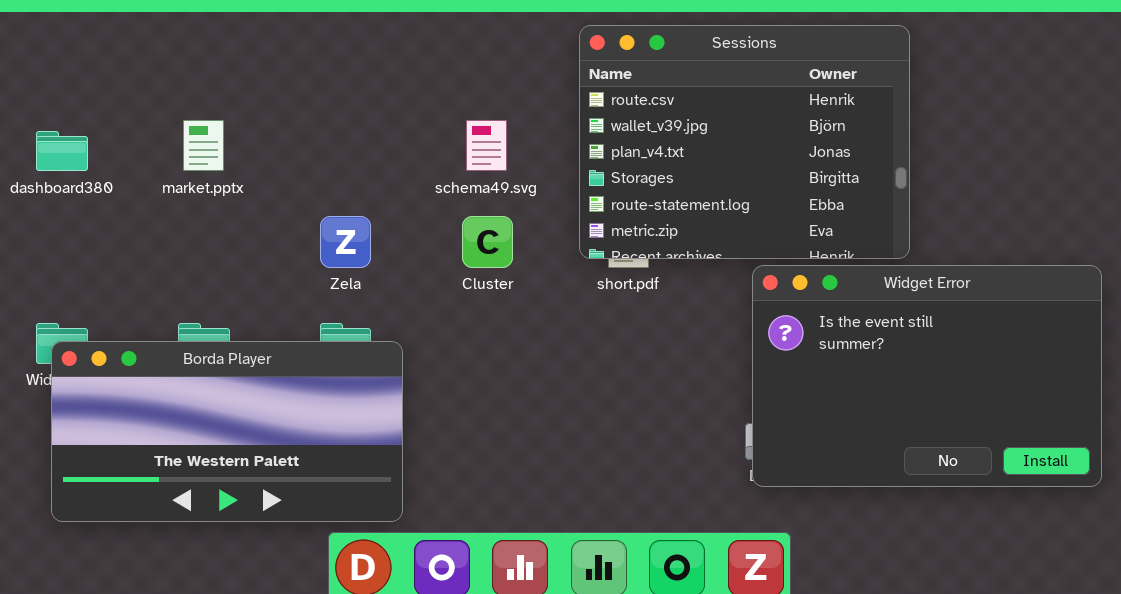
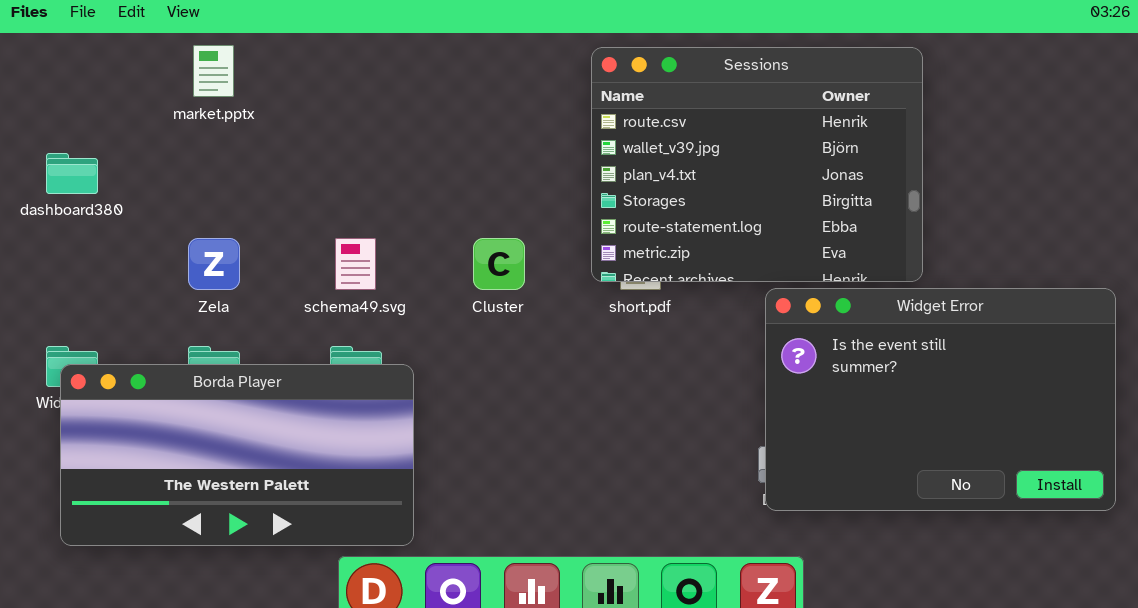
market.pptx: [183,120,224,171] -> [193,45,234,97], moved
schema49.svg: [466,120,507,171] -> [335,238,376,290], moved
Zela: [320,216,371,268] -> [188,238,240,290], moved

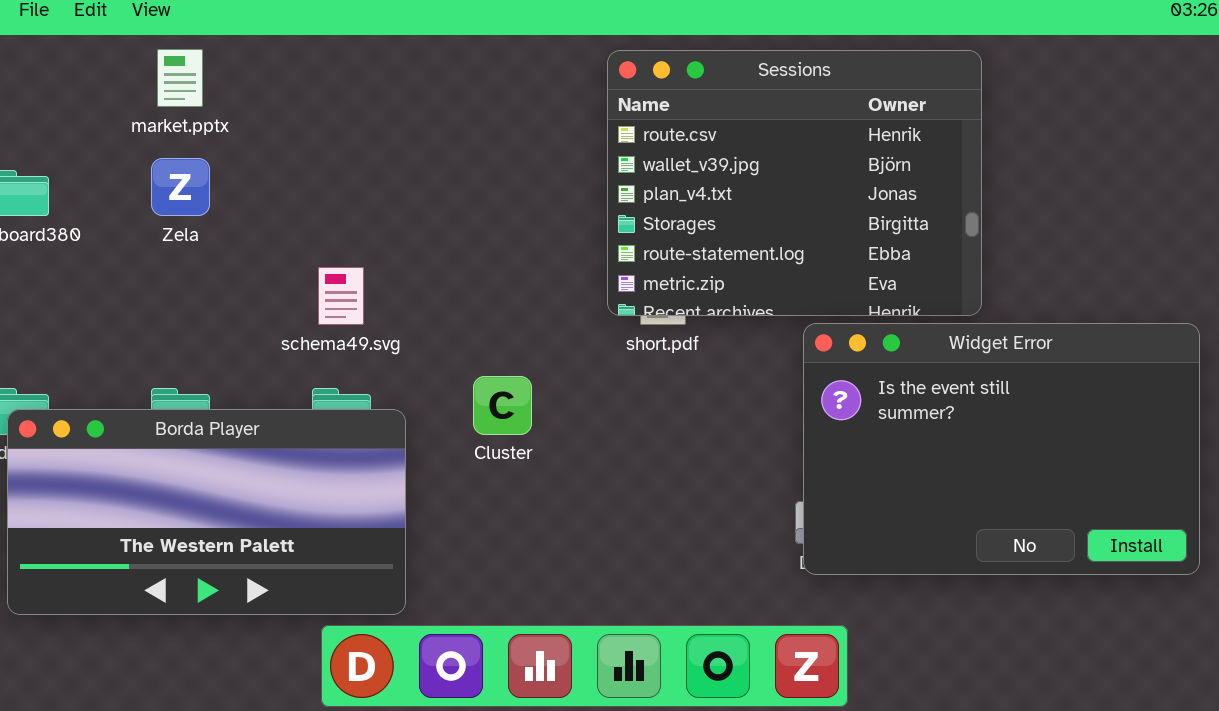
Zela: [188,238,240,290] -> [151,158,210,216], moved
Cluster: [473,238,525,290] -> [473,376,532,435], moved

